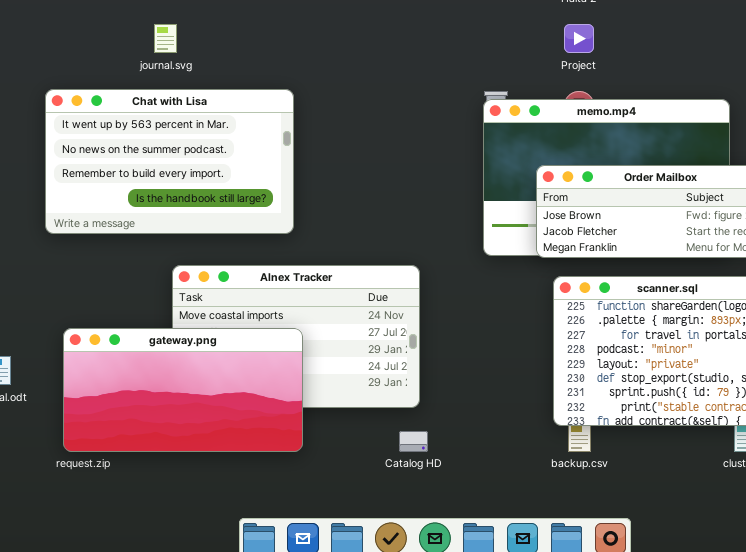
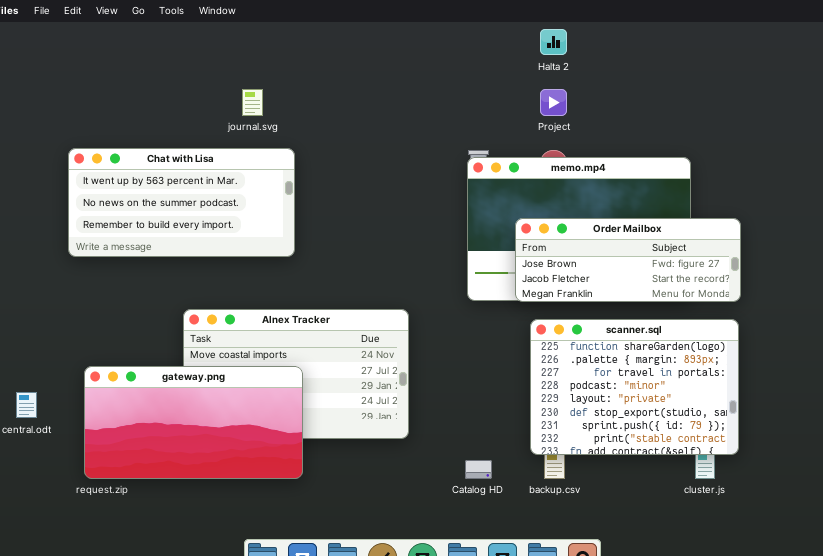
journal.svg: [154,24,177,53] -> [242,89,263,116], moved
Chat with Lisa: [45,89,294,234] -> [68,148,295,257], resized
Catalog HD: [399,431,428,452] -> [465,460,492,479], moved

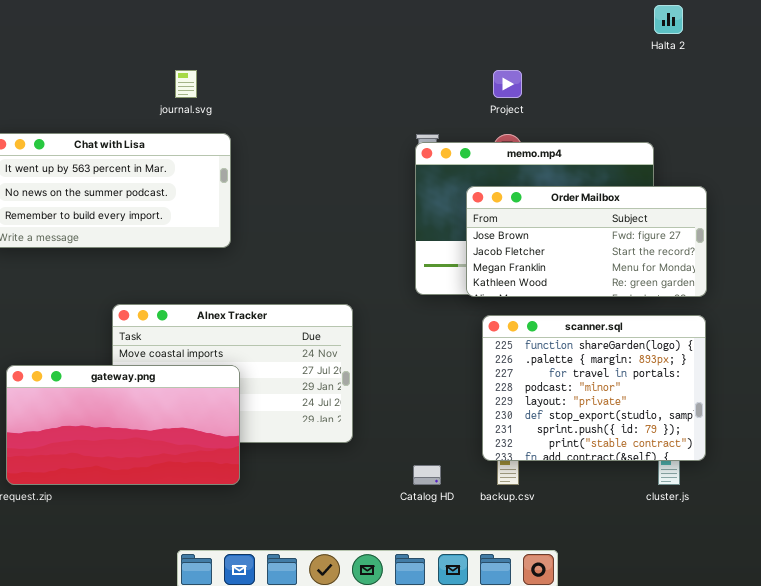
Halta 2: [540,29,567,55] -> [654,5,683,34], moved
Order Mailbox: [515,218,741,302] -> [466,186,707,297], resized

